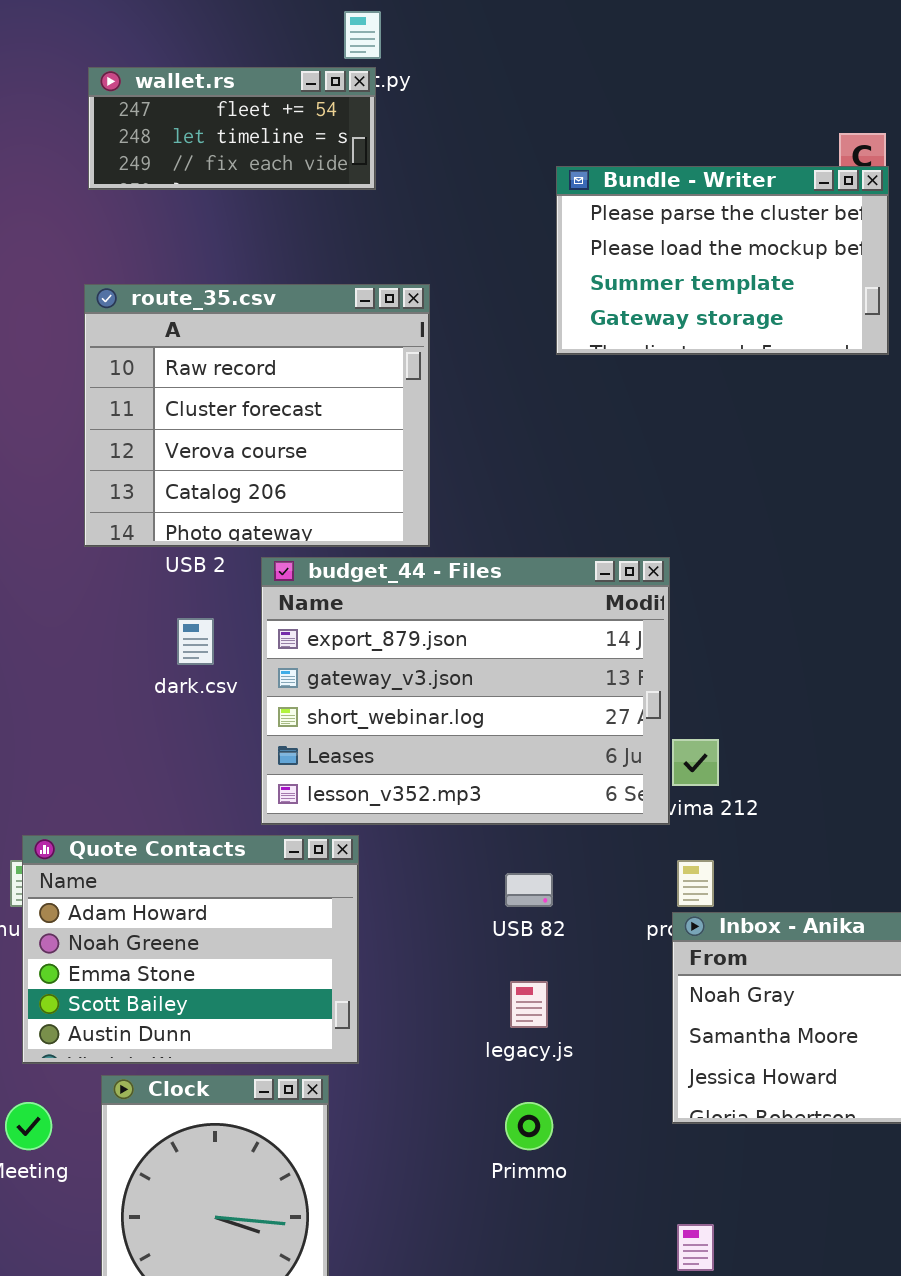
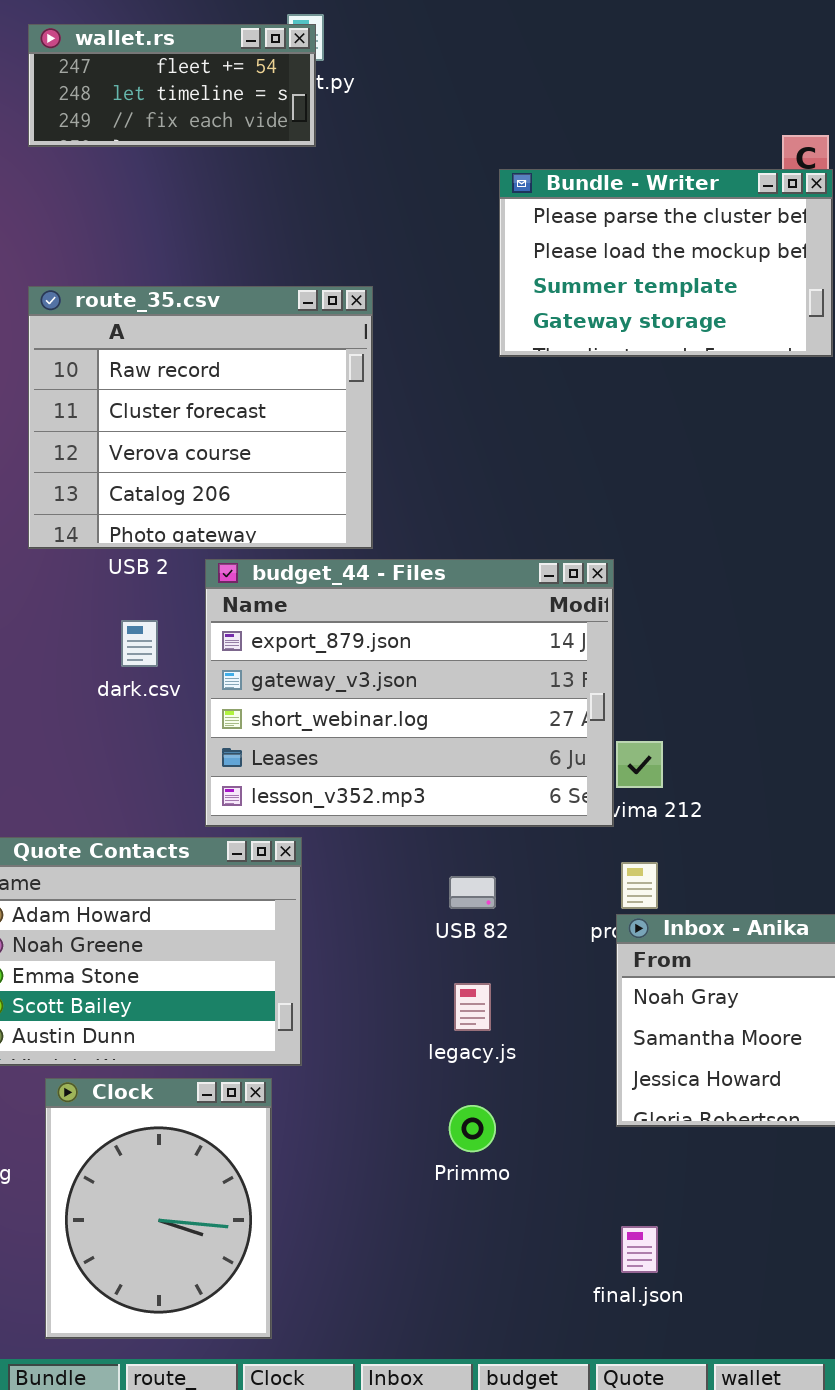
wallet.rs: [88,67,376,190] -> [28,24,316,147], moved

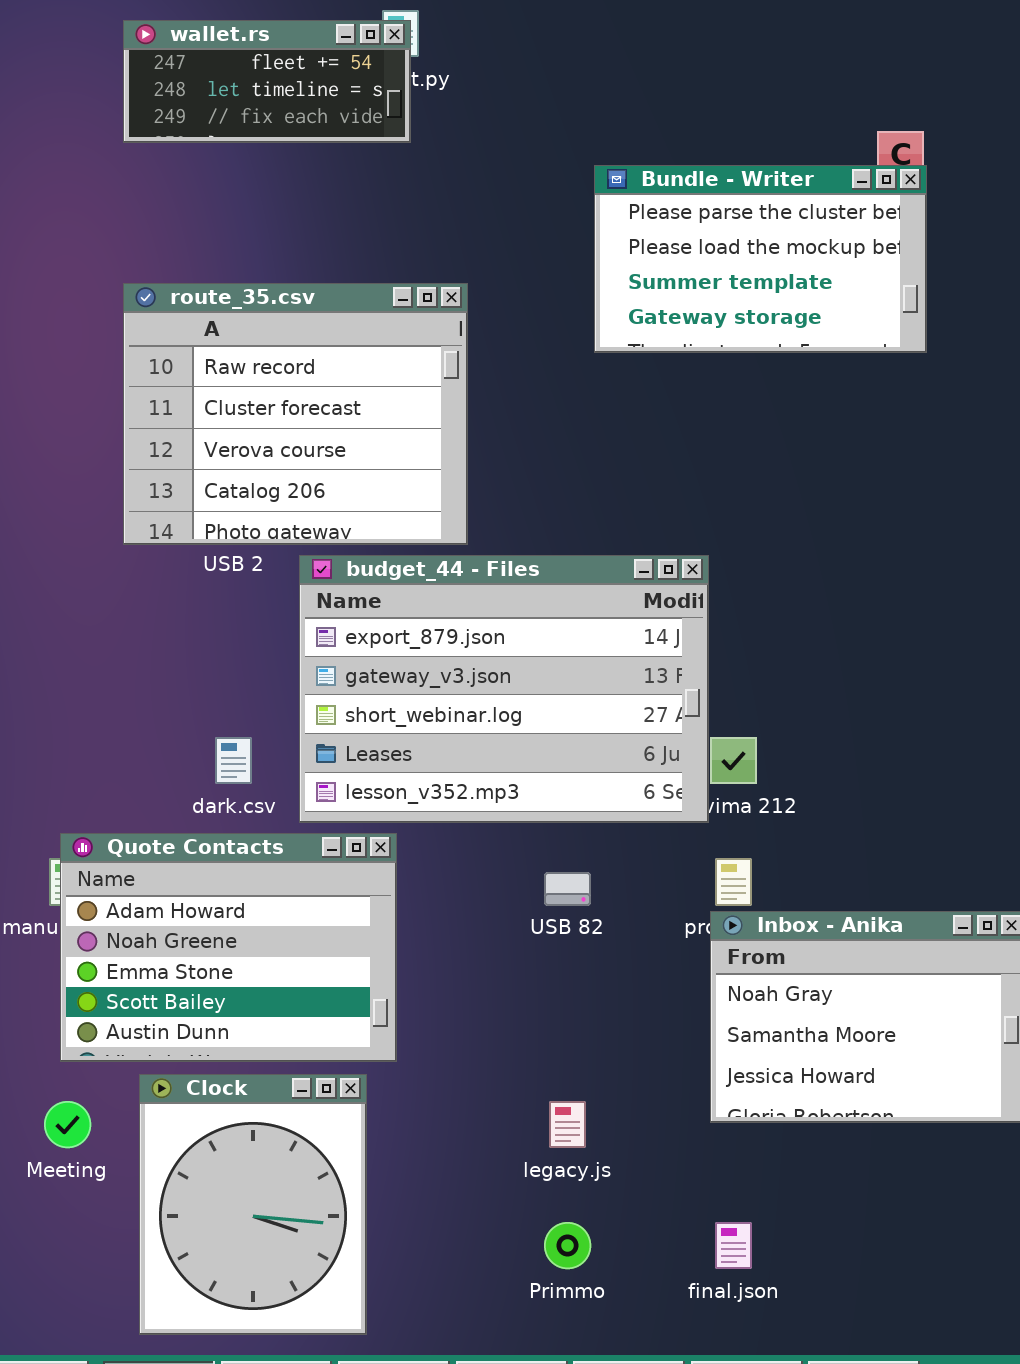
dark.csv: [121,620,158,667] -> [215,737,252,784], moved
legacy.js: [454,983,491,1031] -> [549,1101,586,1148], moved
Primmo: [449,1105,496,1152] -> [544,1222,591,1269], moved

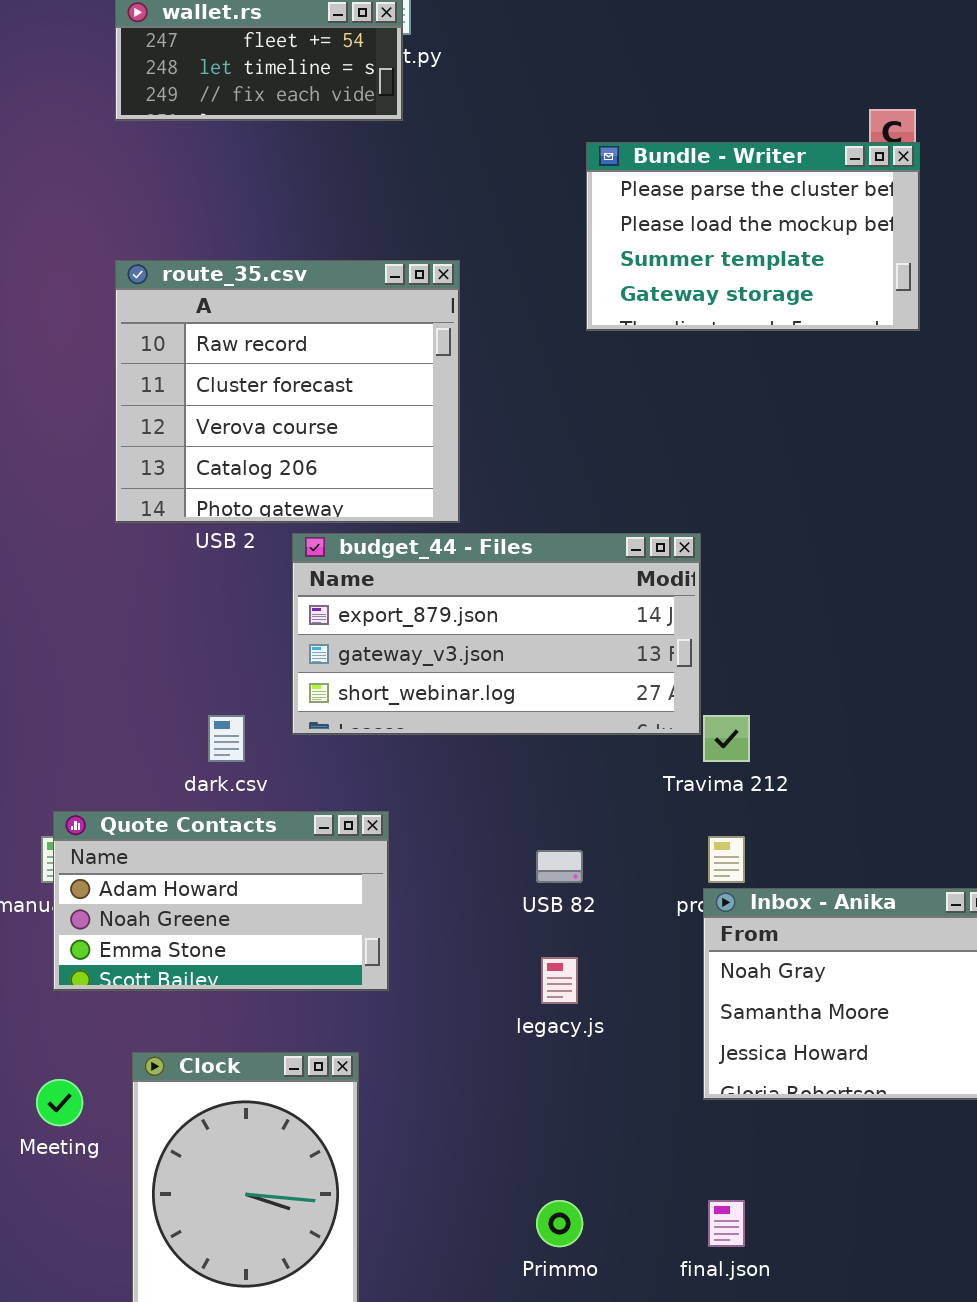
budget_44 - Files: [299,555,709,823] -> [292,533,701,735], resized
Quote Contacts: [60,833,397,1062] -> [53,811,389,991], resized
legacy.js: [549,1101,586,1148] -> [541,957,578,1004], moved

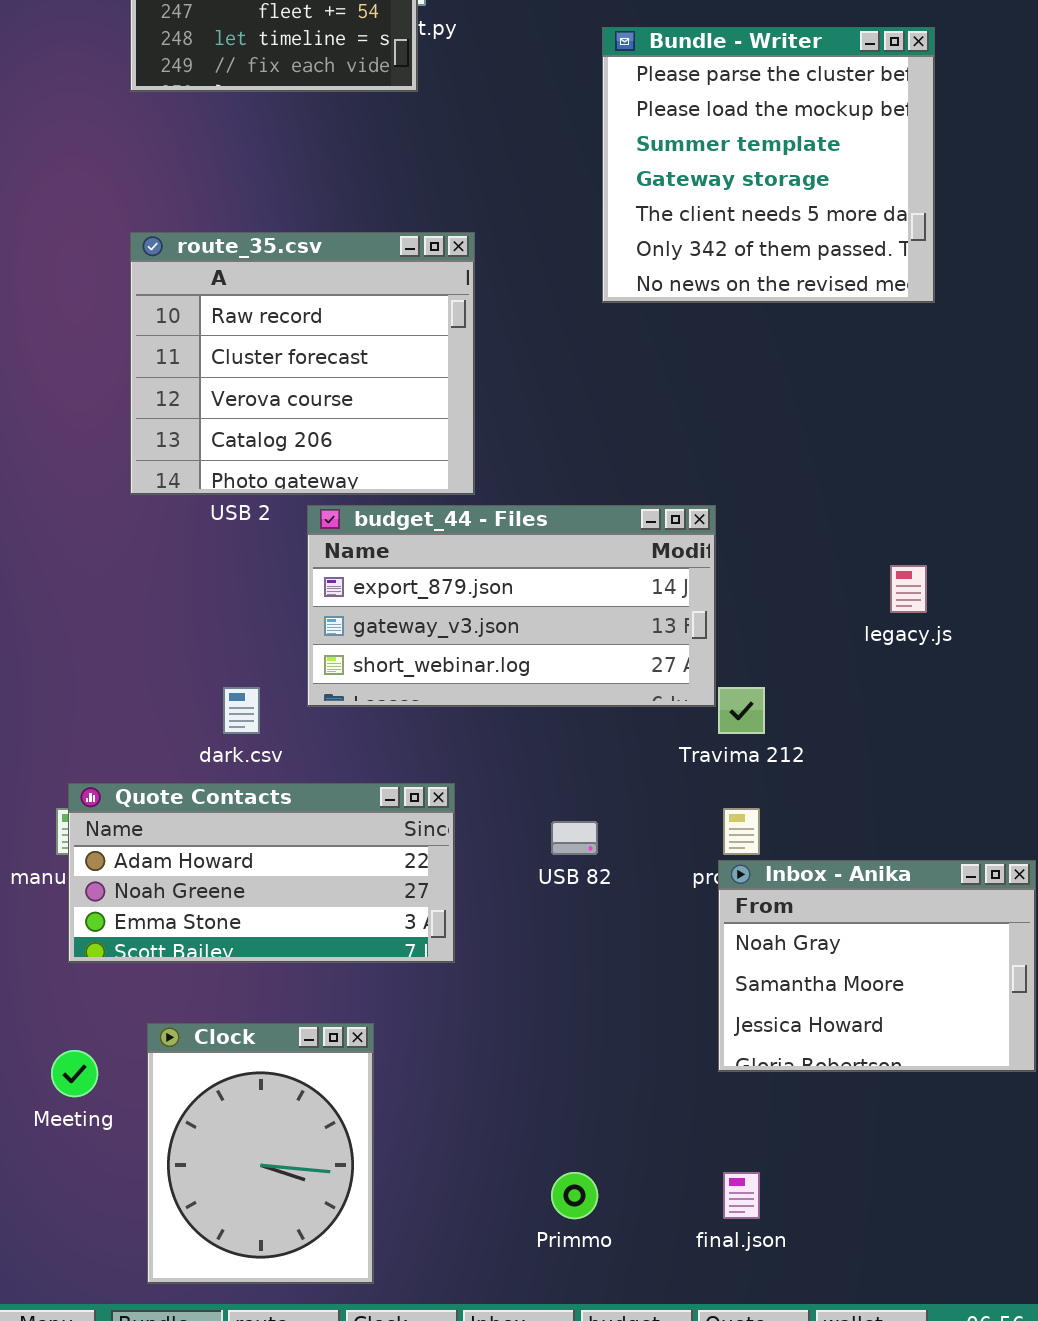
Bundle - Writer: [586,142,920,331] -> [602,27,935,303], resized
Quote Contacts: [53,811,389,991] -> [68,783,455,963], resized
legacy.js: [541,957,578,1004] -> [890,565,927,613], moved

